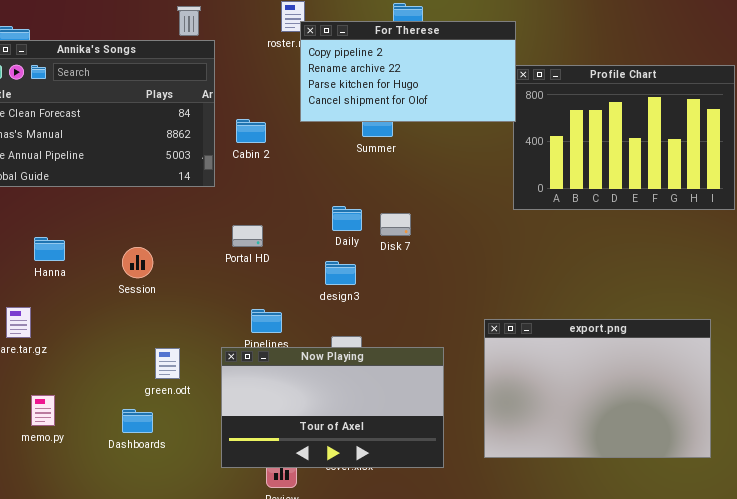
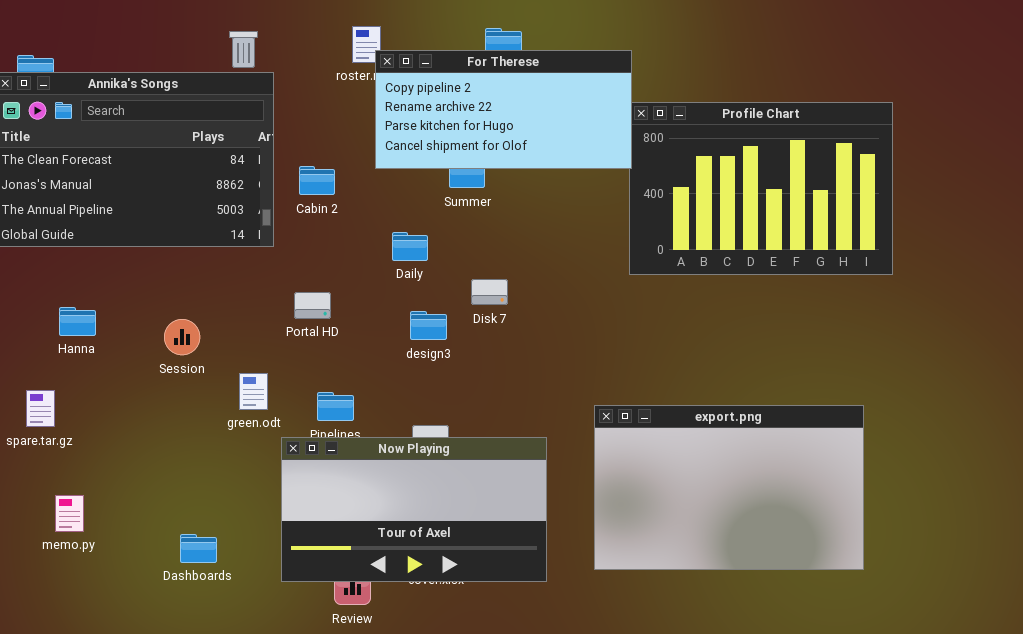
Daily: [332,206,362,231] -> [392,232,428,261], moved
design3: [325,261,356,285] -> [410,311,447,340], moved
green.odt: [155,348,180,379] -> [239,373,268,410], moved
Dashboards: [122,409,153,433] -> [180,534,217,563], moved

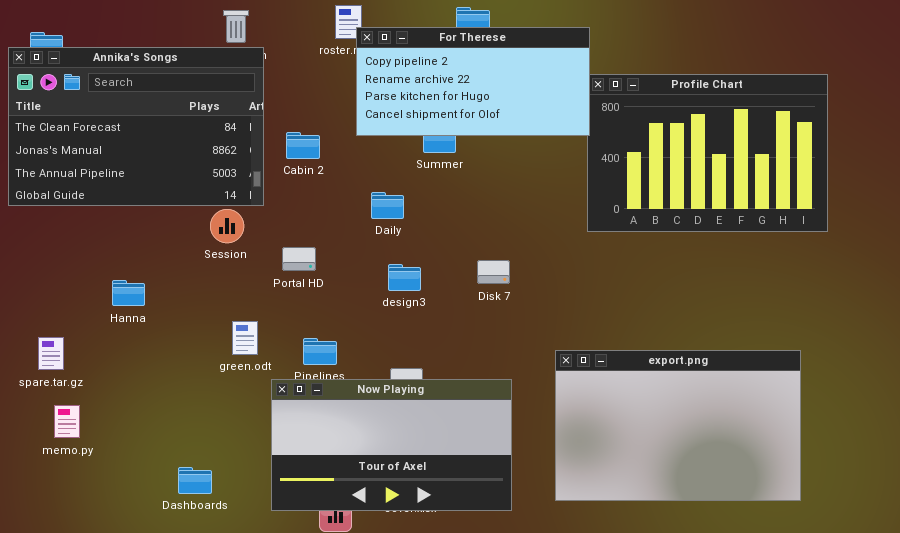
Disk 7: [471,279,508,305] -> [477,260,510,284], moved
Hanna: [59,307,96,336] -> [112,280,145,306], moved
Session: [164,319,200,355] -> [210,209,244,243], moved
memo.py: [55,495,84,532] -> [54,405,80,438], moved

